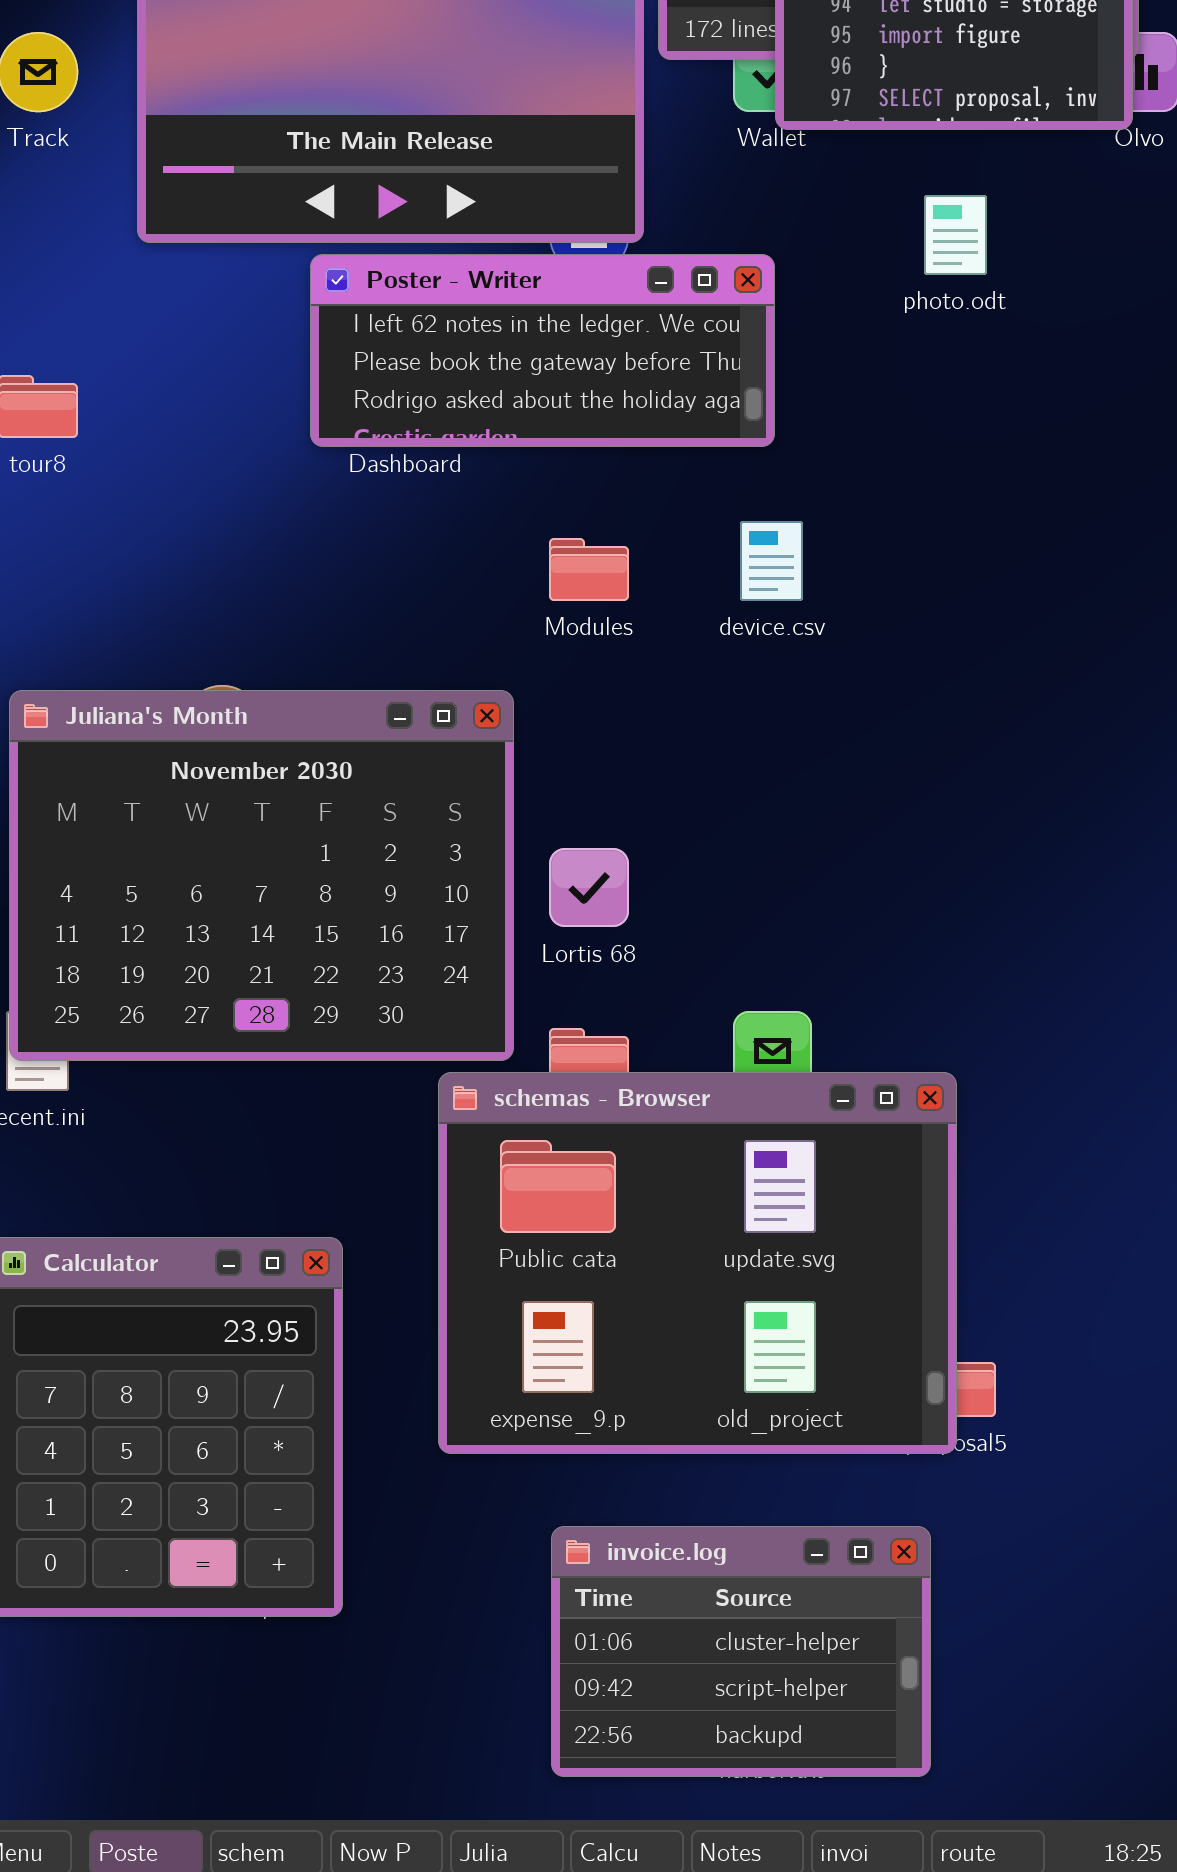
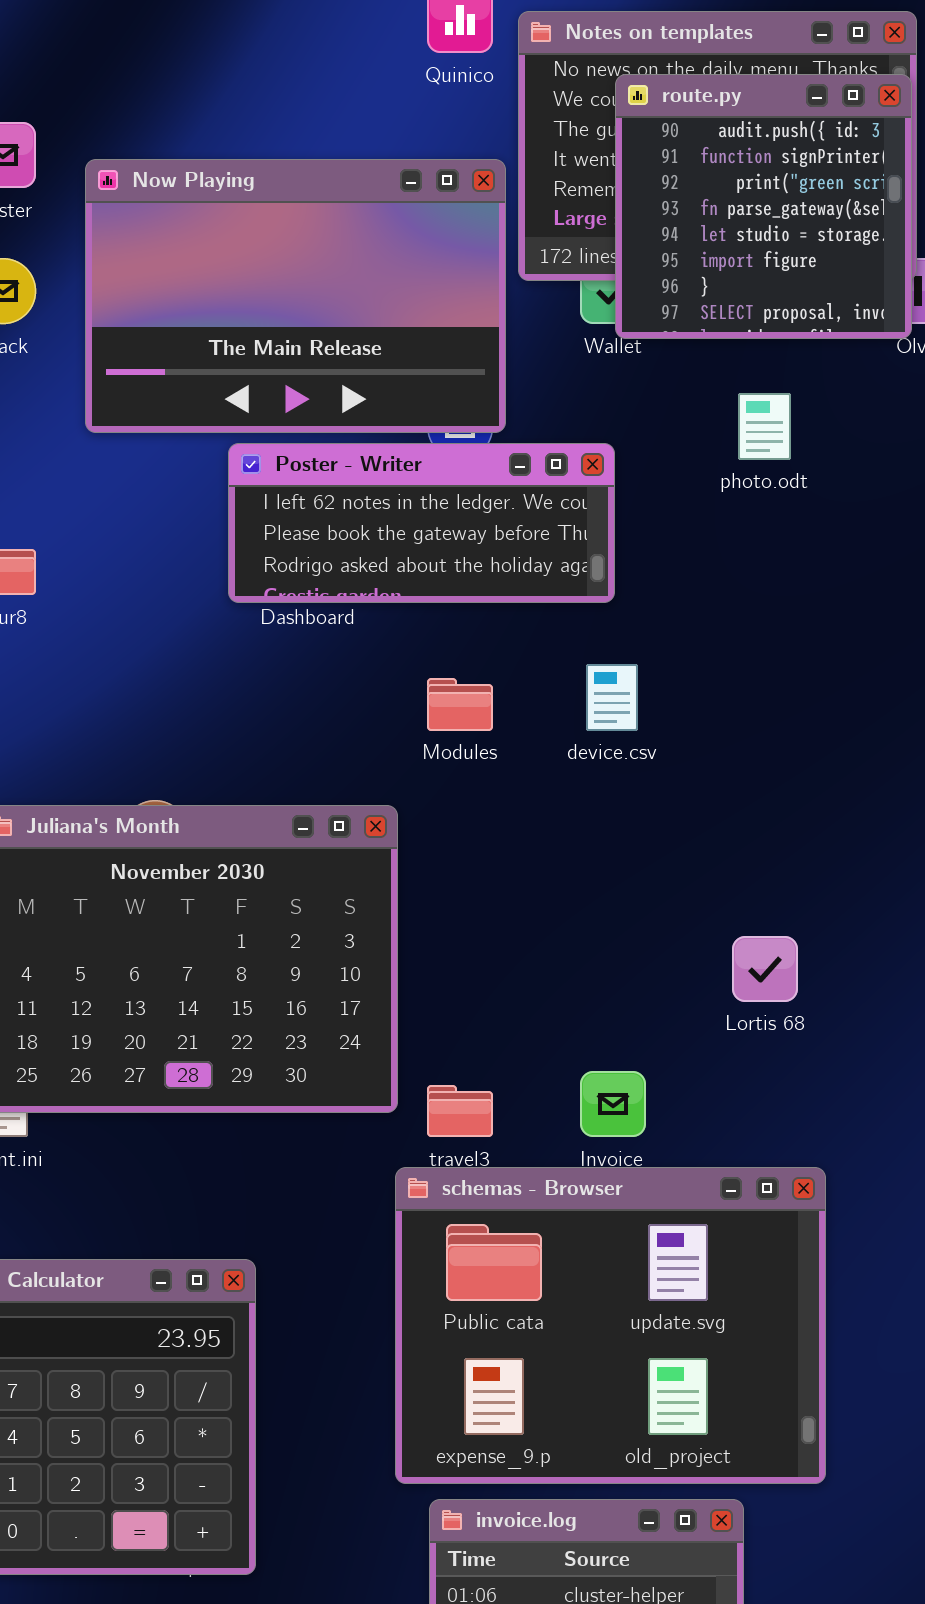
Lortis 68: [549,848,629,927] -> [732,936,798,1002], moved
schemas - Browser: [438,1072,957,1454] -> [395,1167,826,1484], moved

